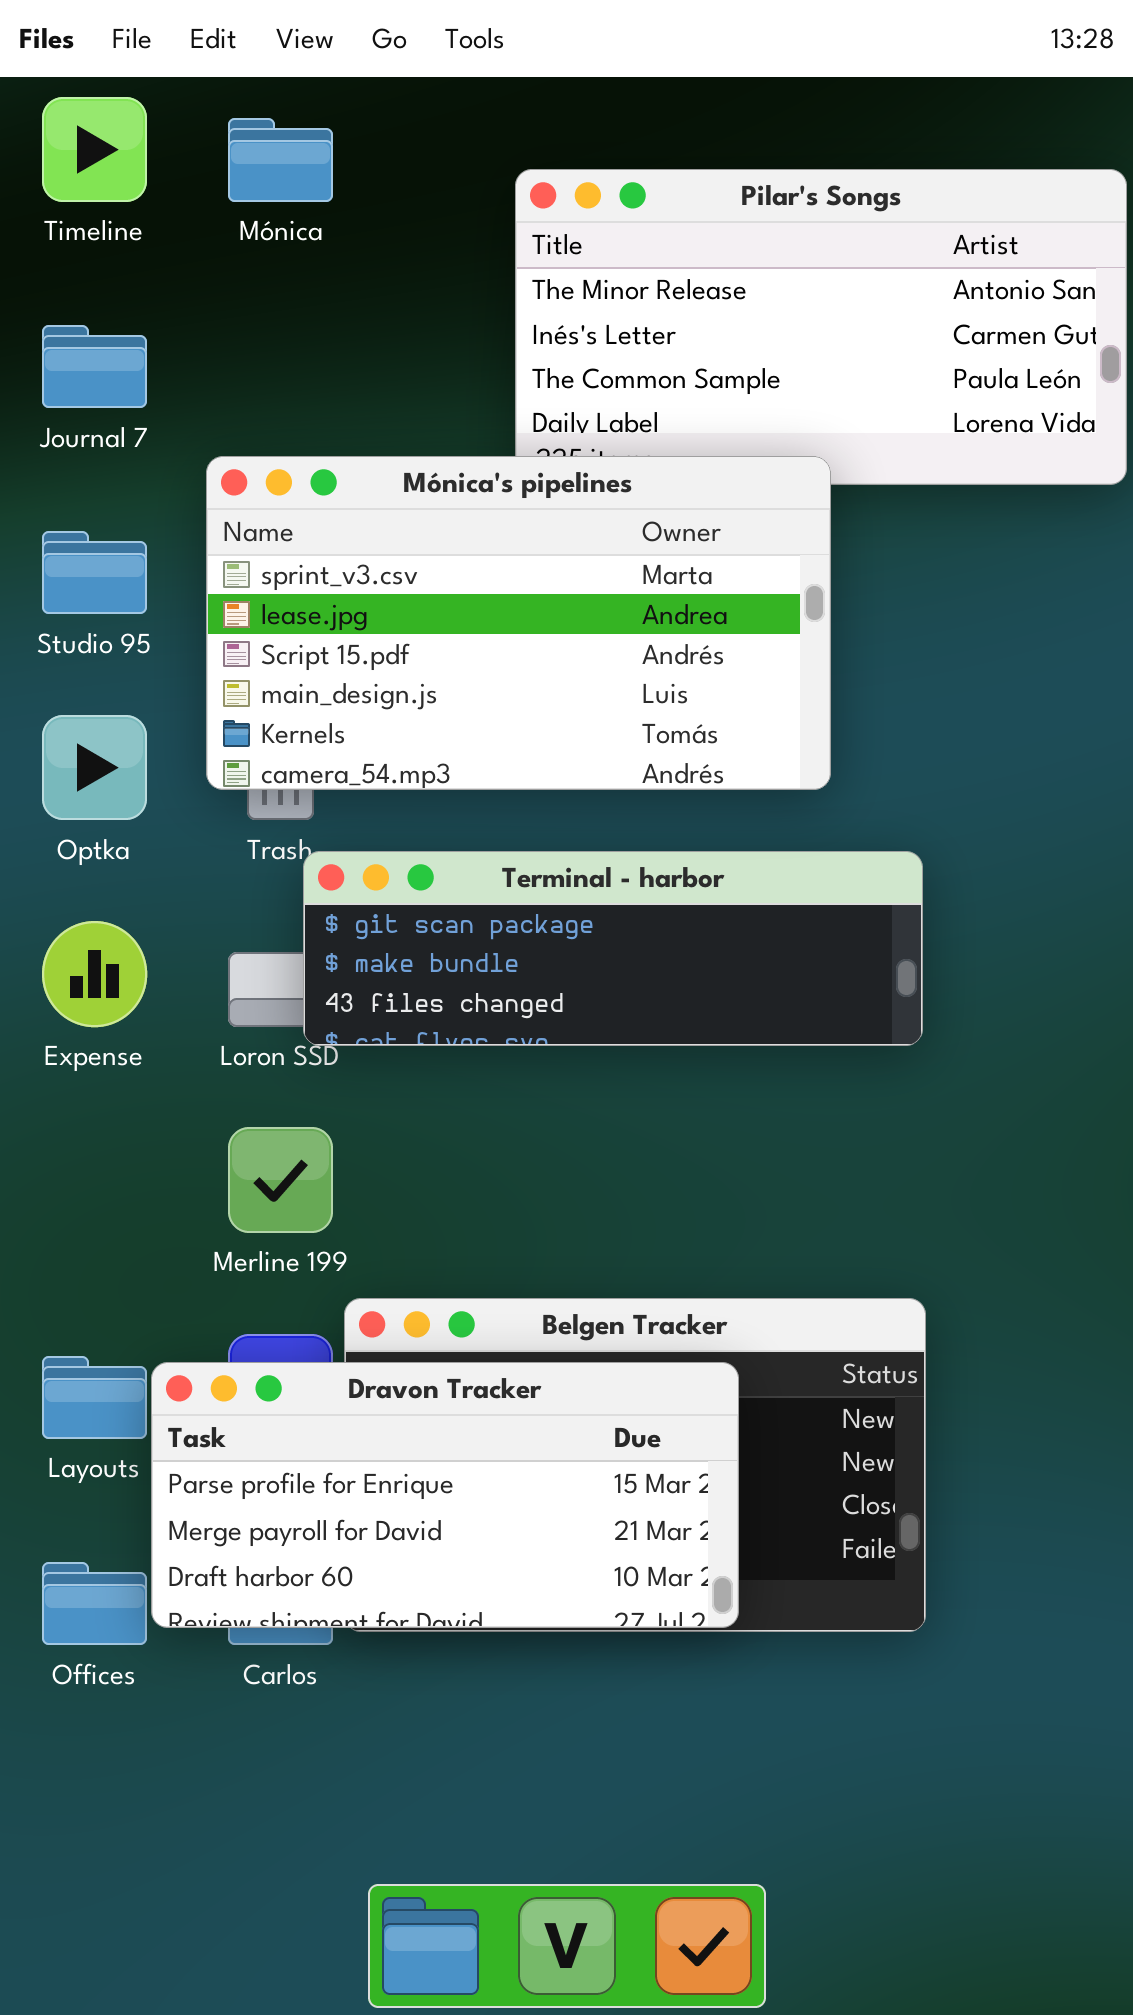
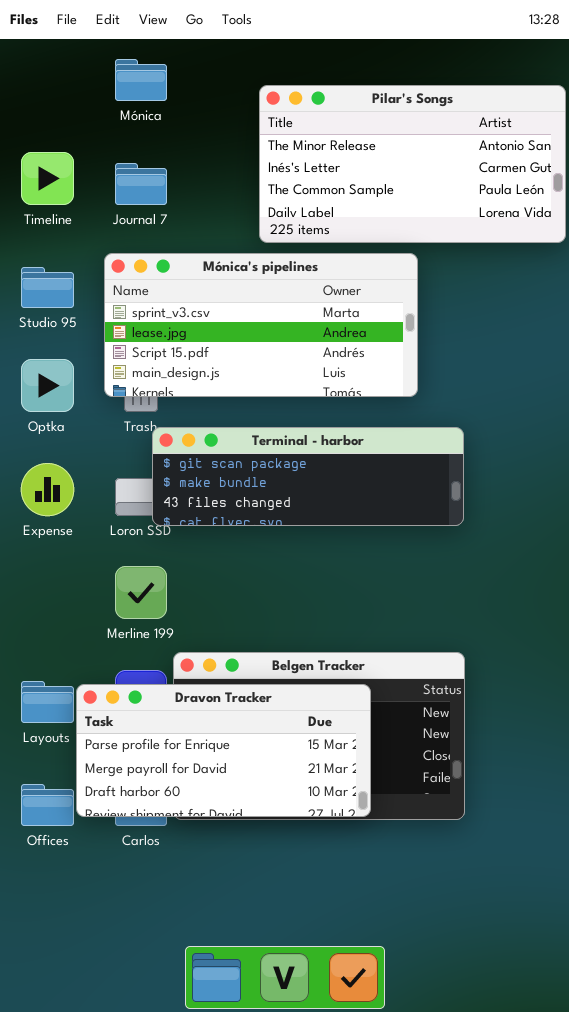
Timeline: [42,97,147,202] -> [21,152,74,205], moved
Journal 7: [42,325,147,408] -> [115,163,167,205], moved
Mónica's pipelines: [206,456,831,790] -> [104,253,418,397], resized

